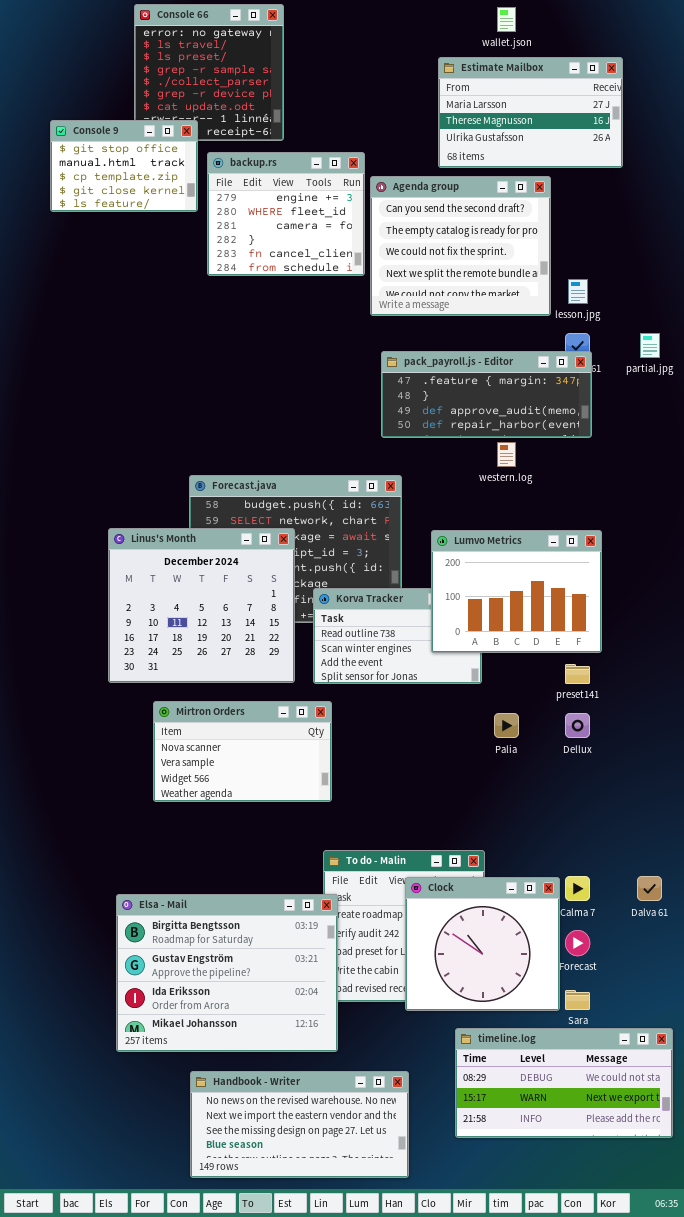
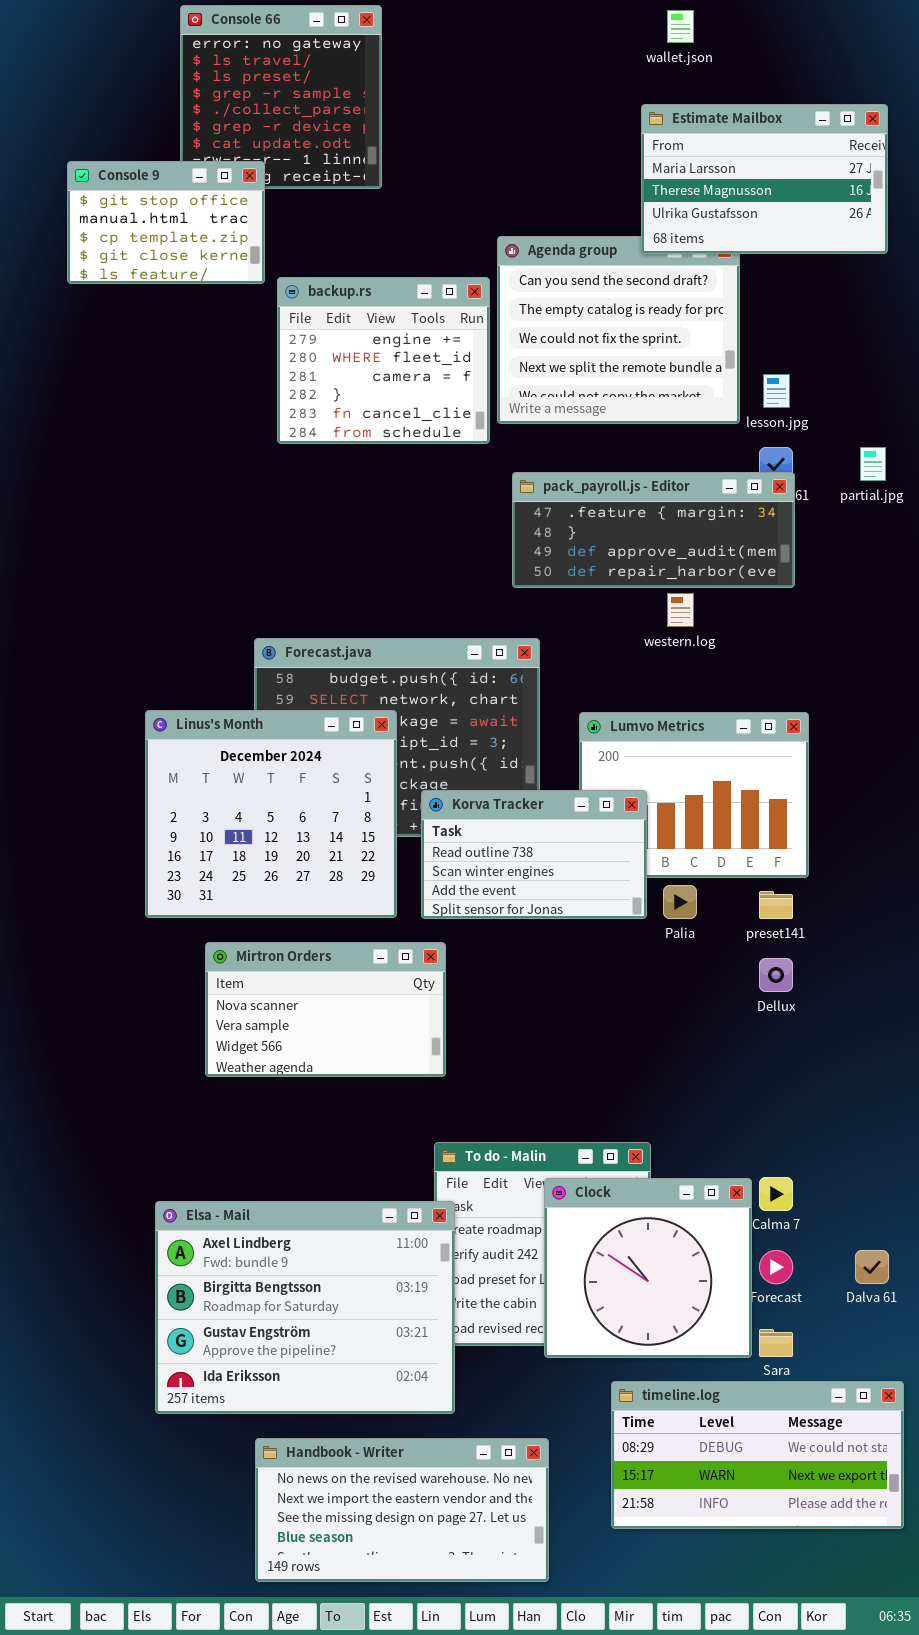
Estimate Mailbox: [438,57,623,168] -> [641,104,888,254], moved
backup.rs: [207,152,365,276] -> [277,277,490,444], moved
Korva Tracker: [313,588,482,684] -> [421,790,647,919], raised
Palia: [494,713,519,738] -> [663,885,697,919], moved
Dalva 61: [637,876,662,901] -> [855,1250,889,1284], moved
Elsa - Mail: [116,894,338,1052] -> [155,1201,455,1414], scrolled up 1 row

